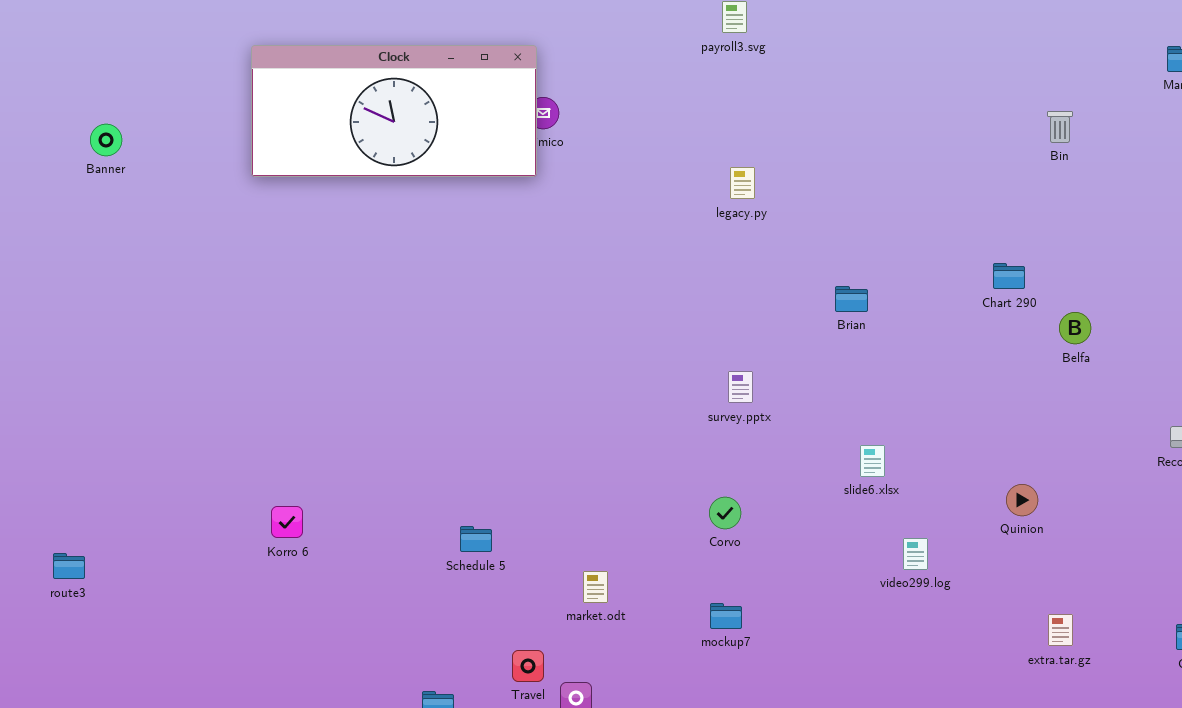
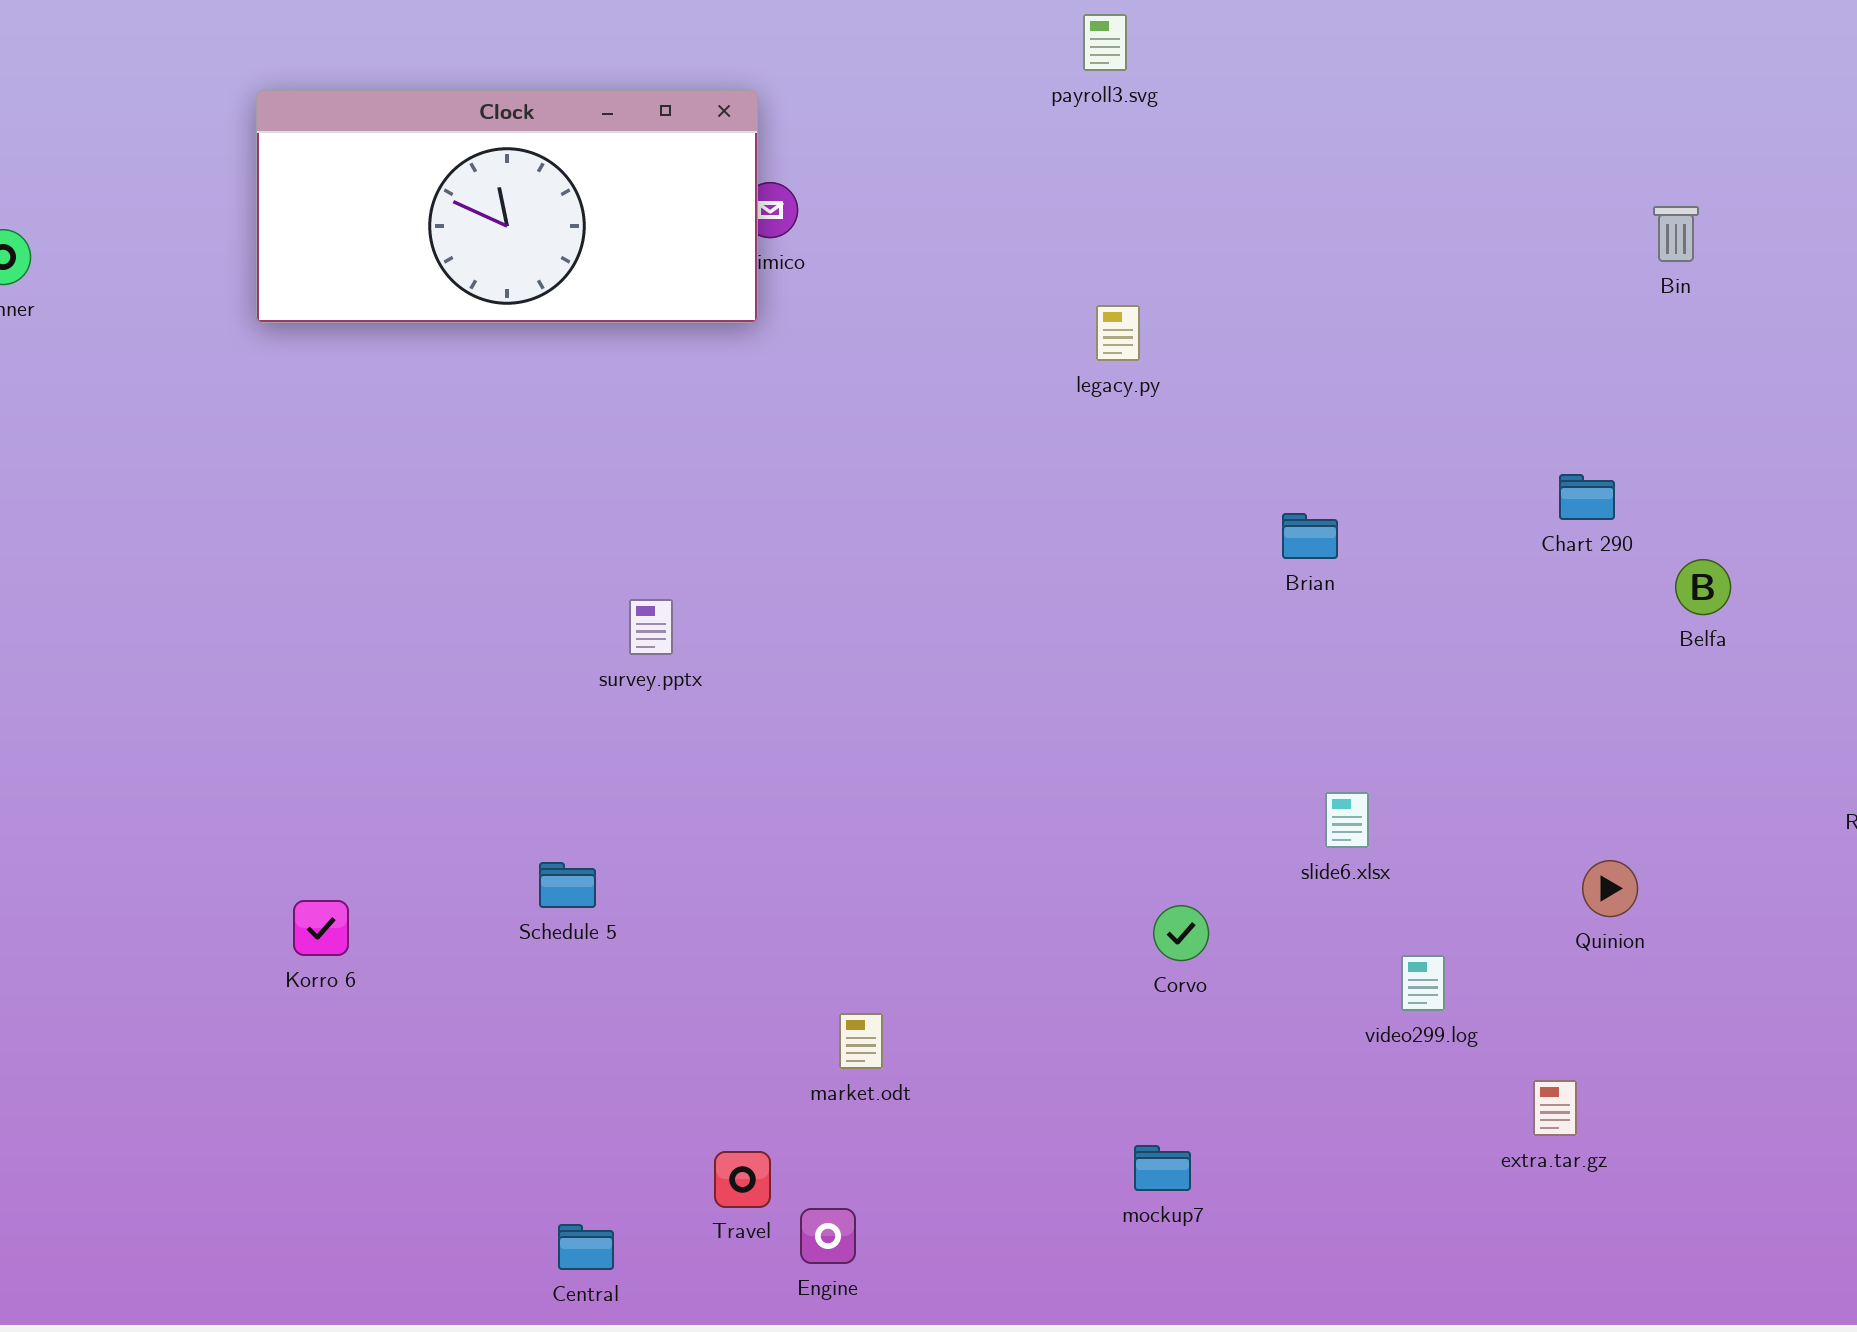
survey.pptx: [728,371,753,403] -> [629,599,673,655], moved
Corvo: [709,497,741,529] -> [1153,905,1209,961], moved
Schedule 5: [460,526,492,552] -> [539,862,596,908], moved
mockup7: [710,603,742,629] -> [1134,1145,1191,1191], moved
extra.tar.gz: [1048,614,1073,646] -> [1533,1080,1577,1136], moved

